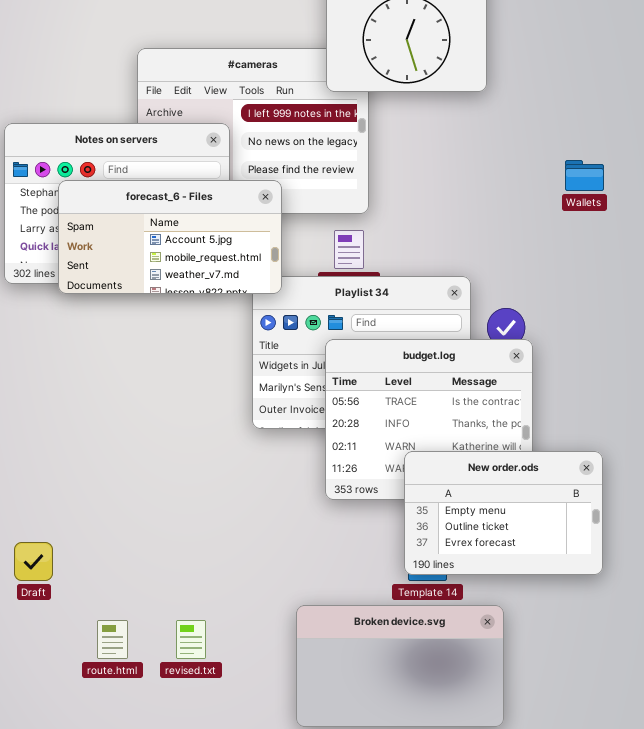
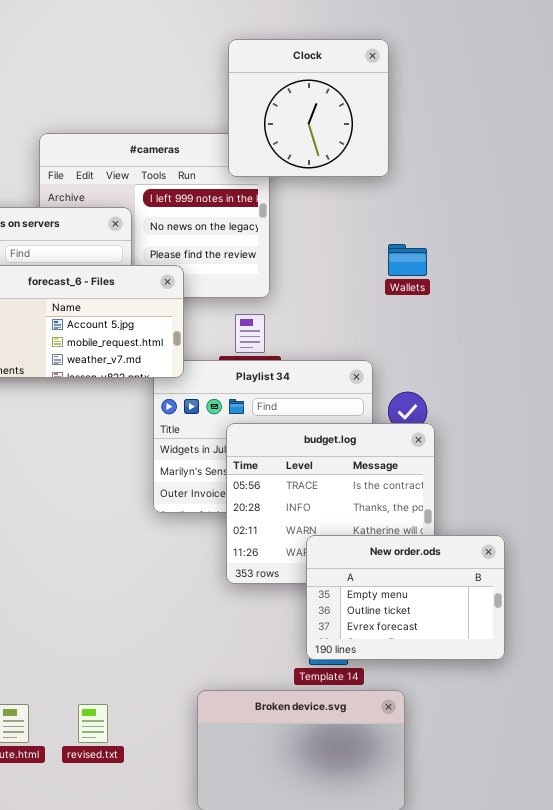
Wallets: [565,160,604,191] -> [388,244,427,276], moved

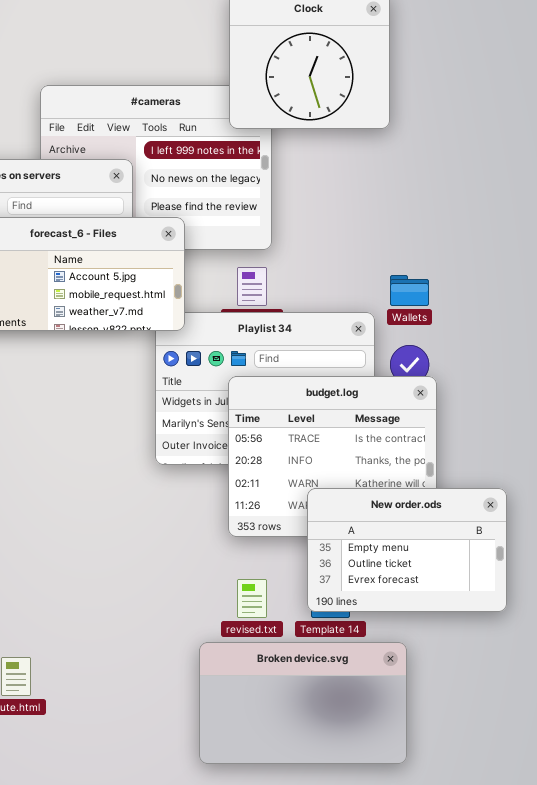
Wallets: [388,244,427,276] -> [390,275,429,306], moved
revised.txt: [78,704,108,743] -> [237,579,267,618], moved

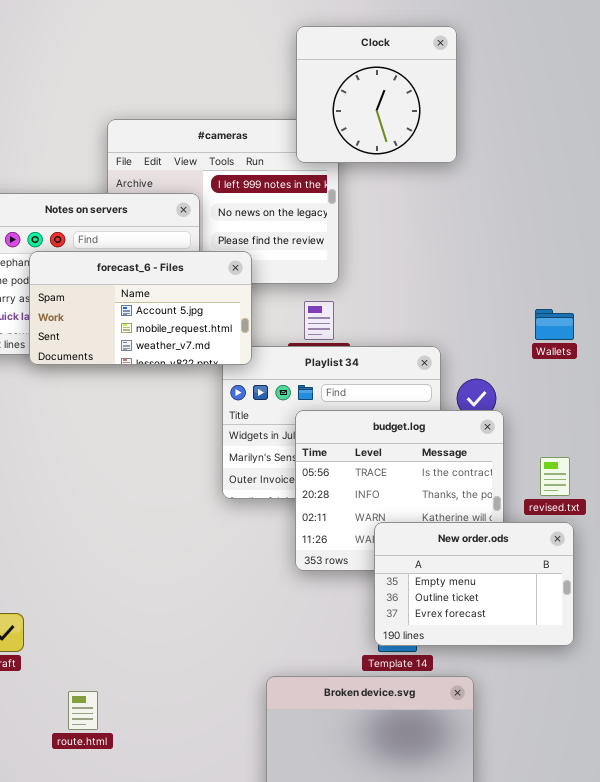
Wallets: [390,275,429,306] -> [535,309,574,340], moved
revised.txt: [237,579,267,618] -> [540,457,570,496], moved

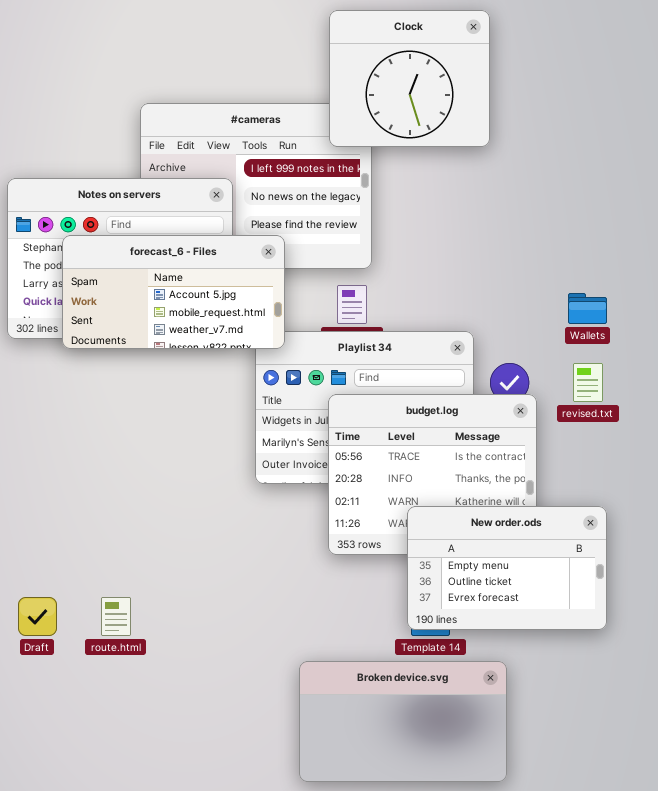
revised.txt: [540,457,570,496] -> [573,363,603,402], moved
route.html: [68,691,98,730] -> [101,597,131,636], moved

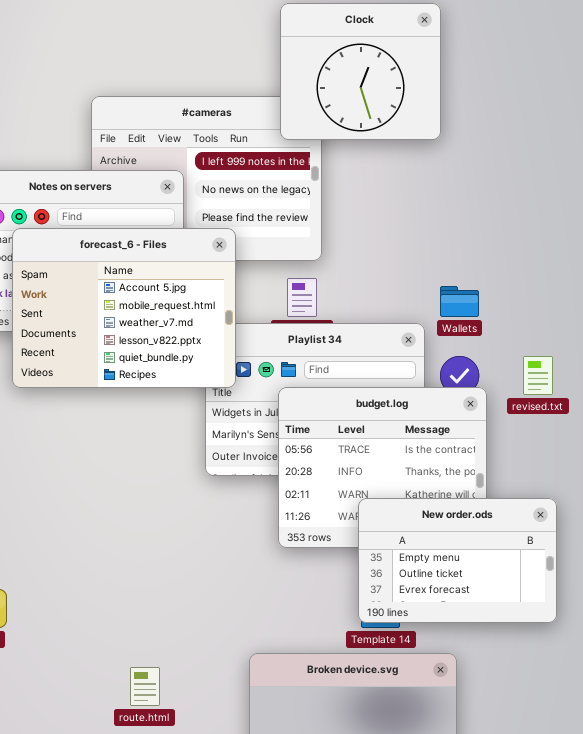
forecast_6 - Files: [62,235,285,349] -> [12,228,236,388], resized
Wallets: [568,293,607,324] -> [440,286,479,317], moved
route.html: [101,597,131,636] -> [130,667,160,706], moved

